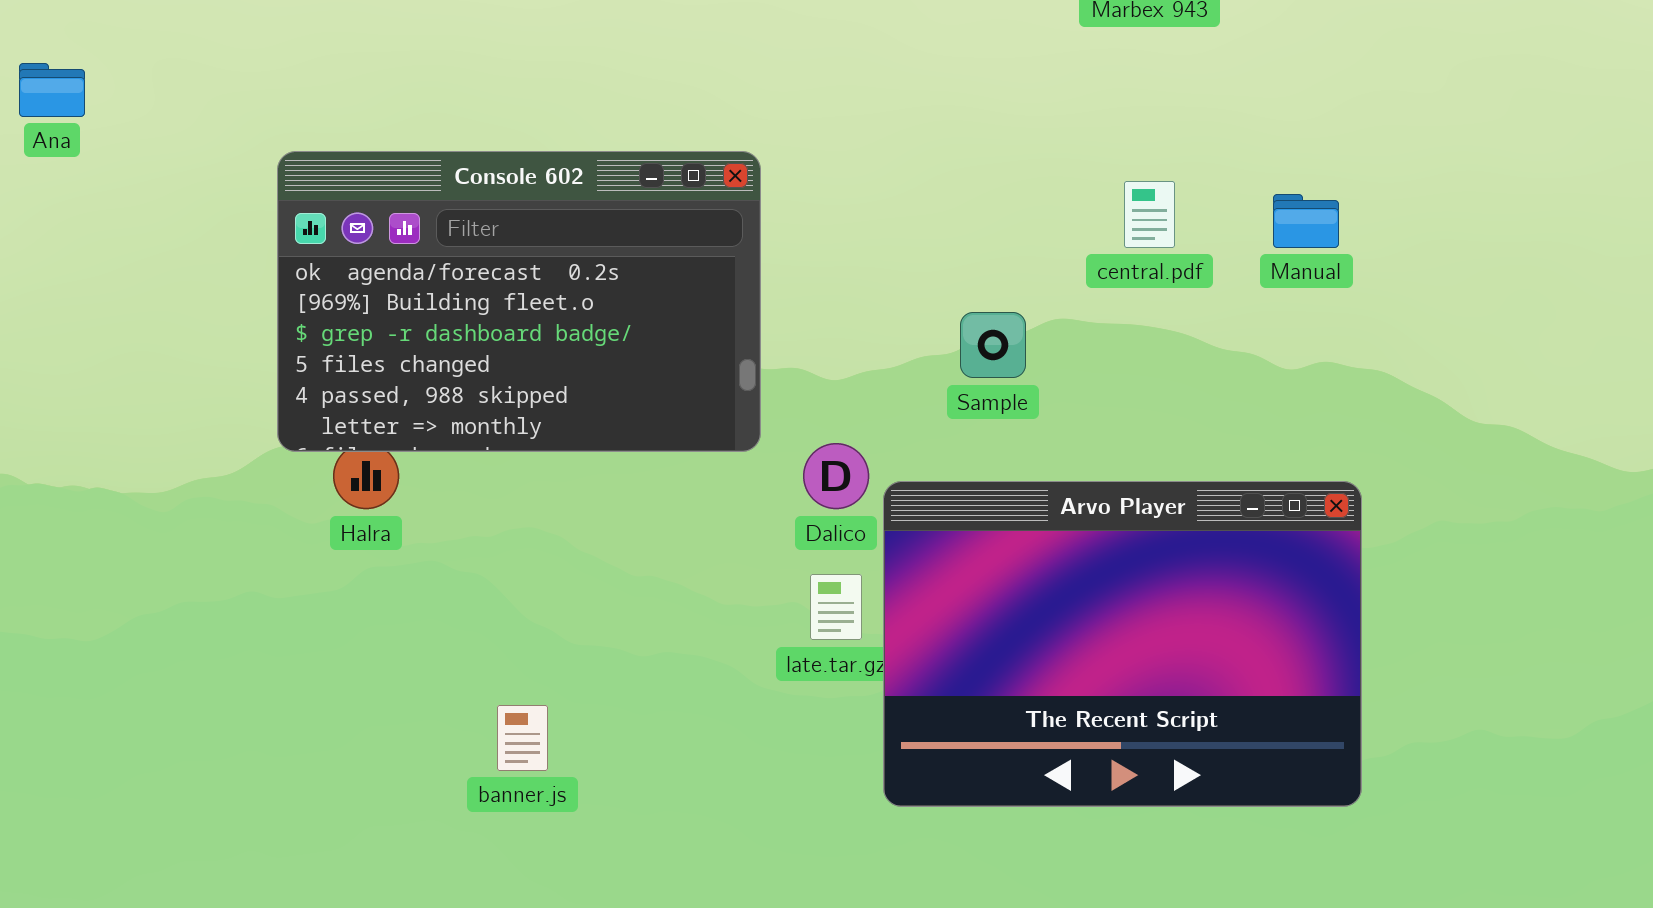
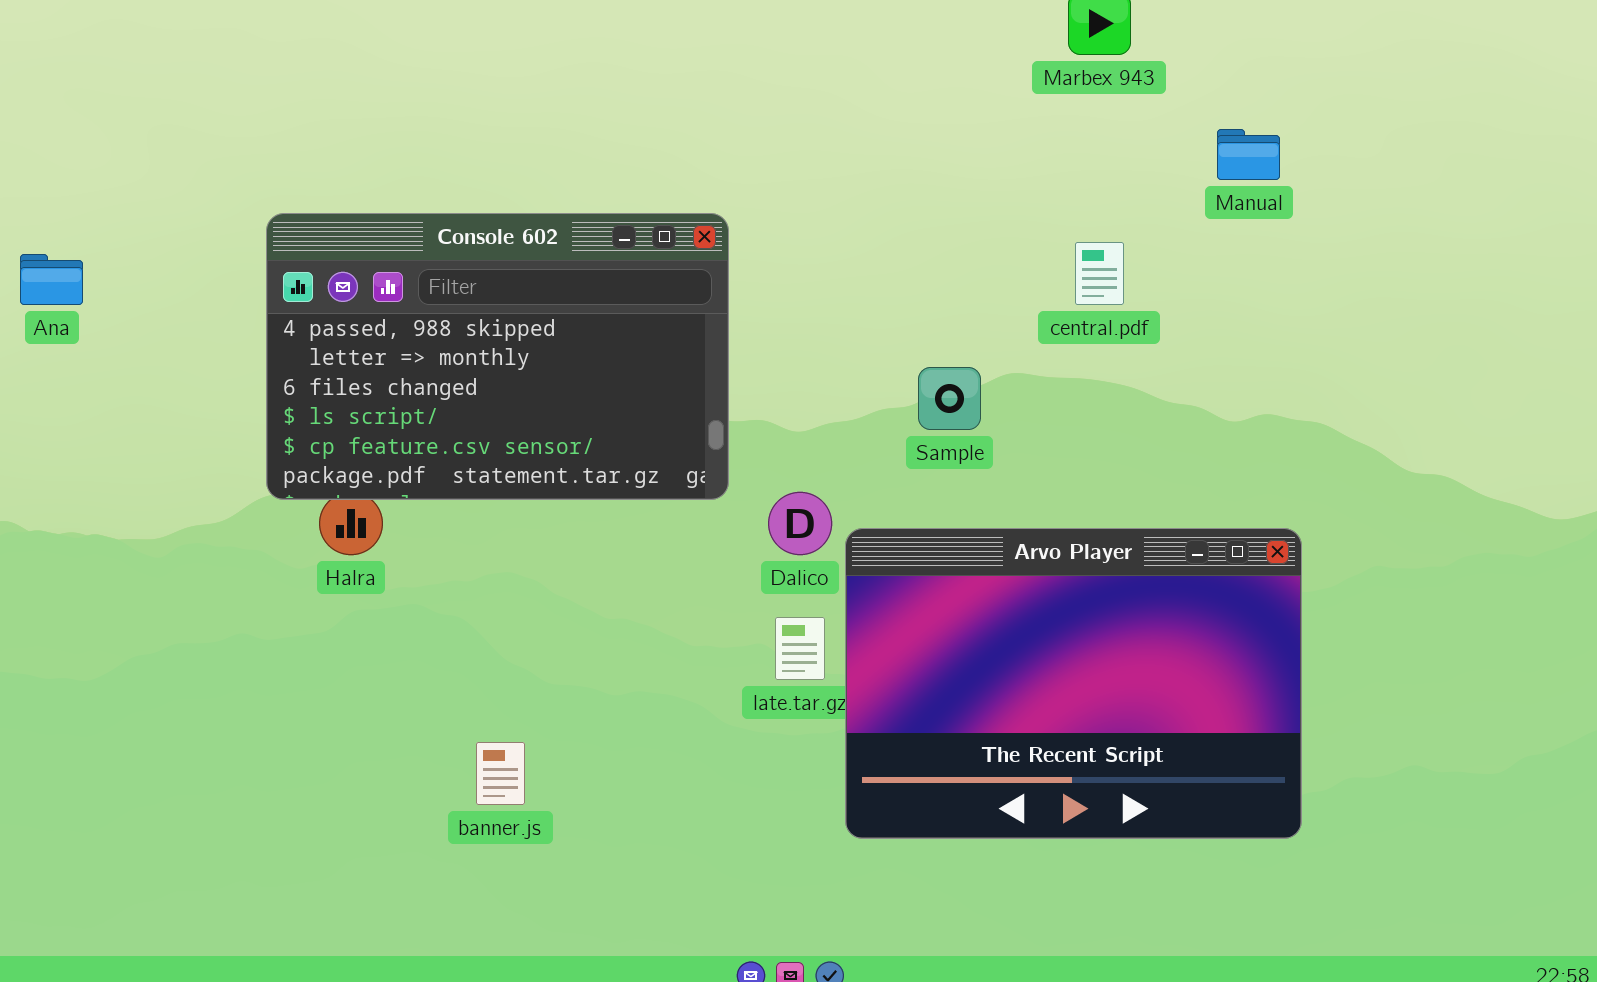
Ana: [19,63,85,117] -> [20,254,83,305], moved
Console 602: [277,151,761,452] -> [266,213,729,500], scrolled down 4 rows
Manual: [1273,194,1339,248] -> [1217,129,1280,180], moved

